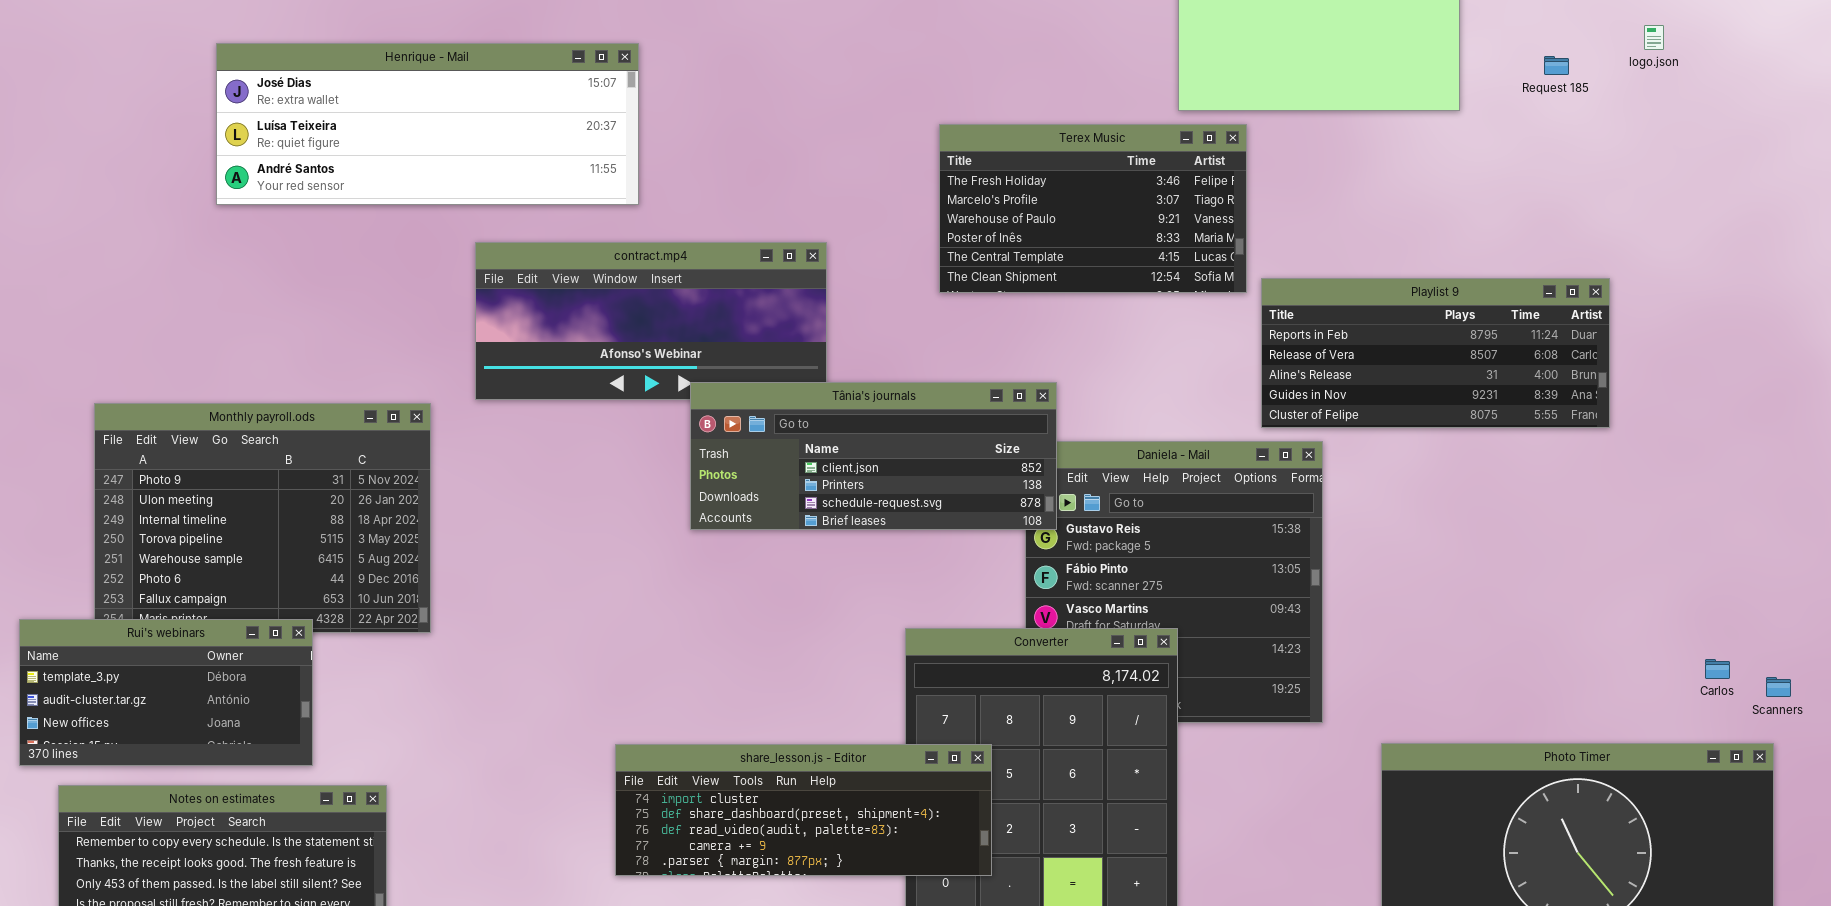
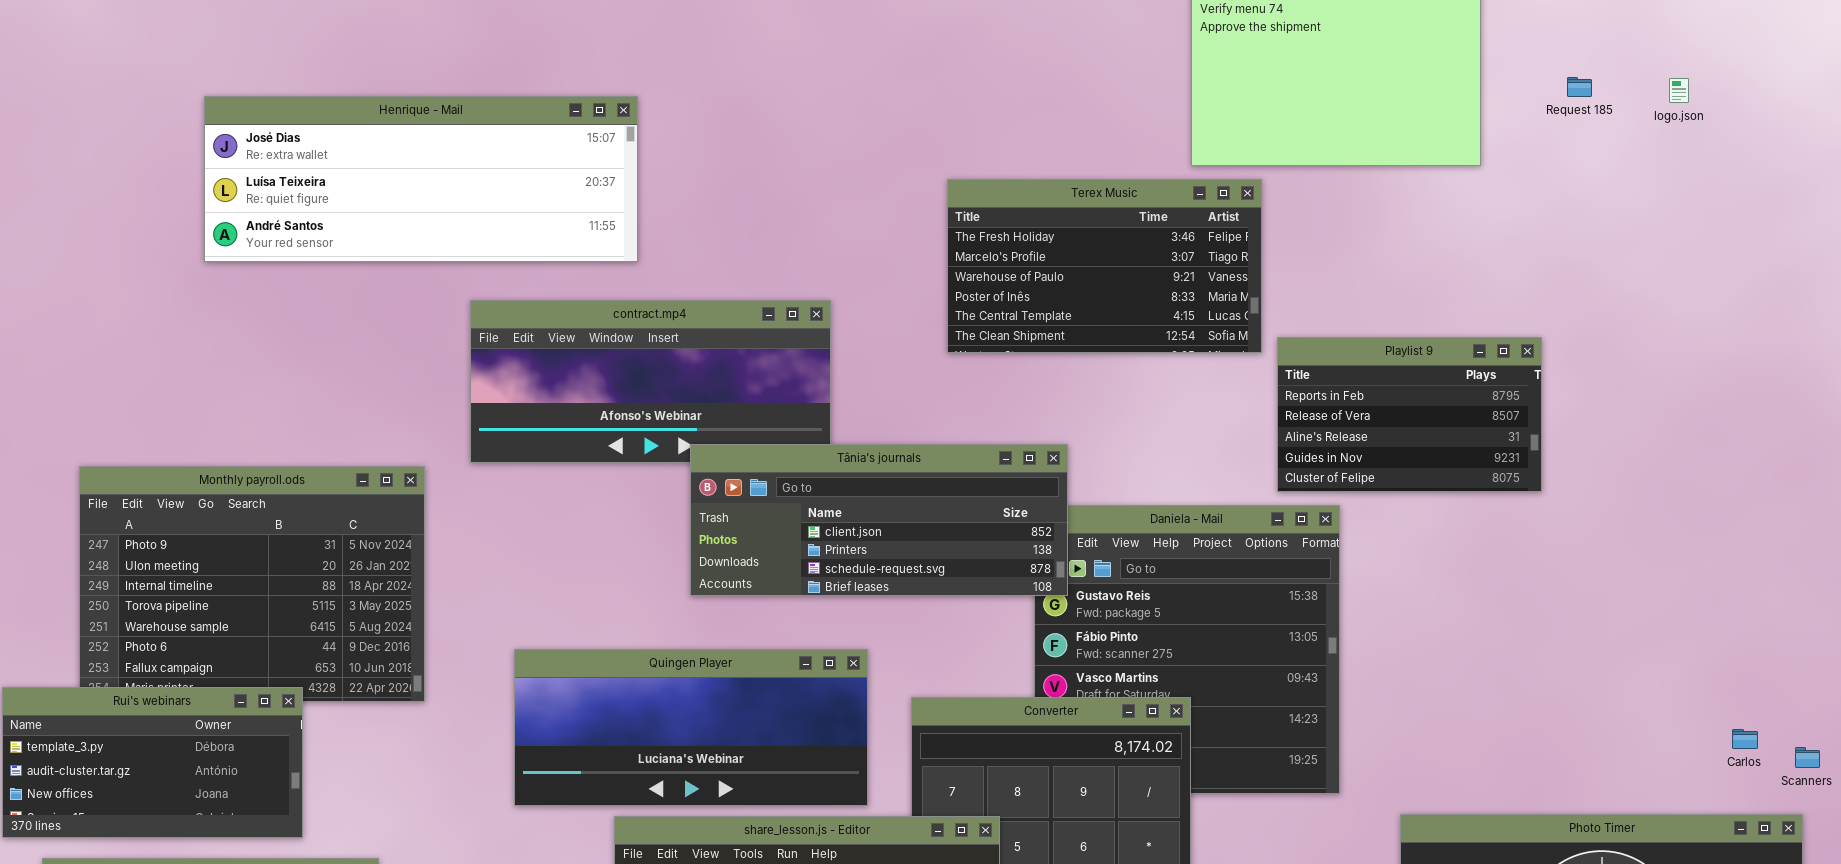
Request 185: [1544,56,1569,75] -> [1567,77,1592,97], moved
Playlist 9: [1261,278,1610,428] -> [1277,337,1542,492], resized
Quingen Player: none -> [514,649,868,806], opened

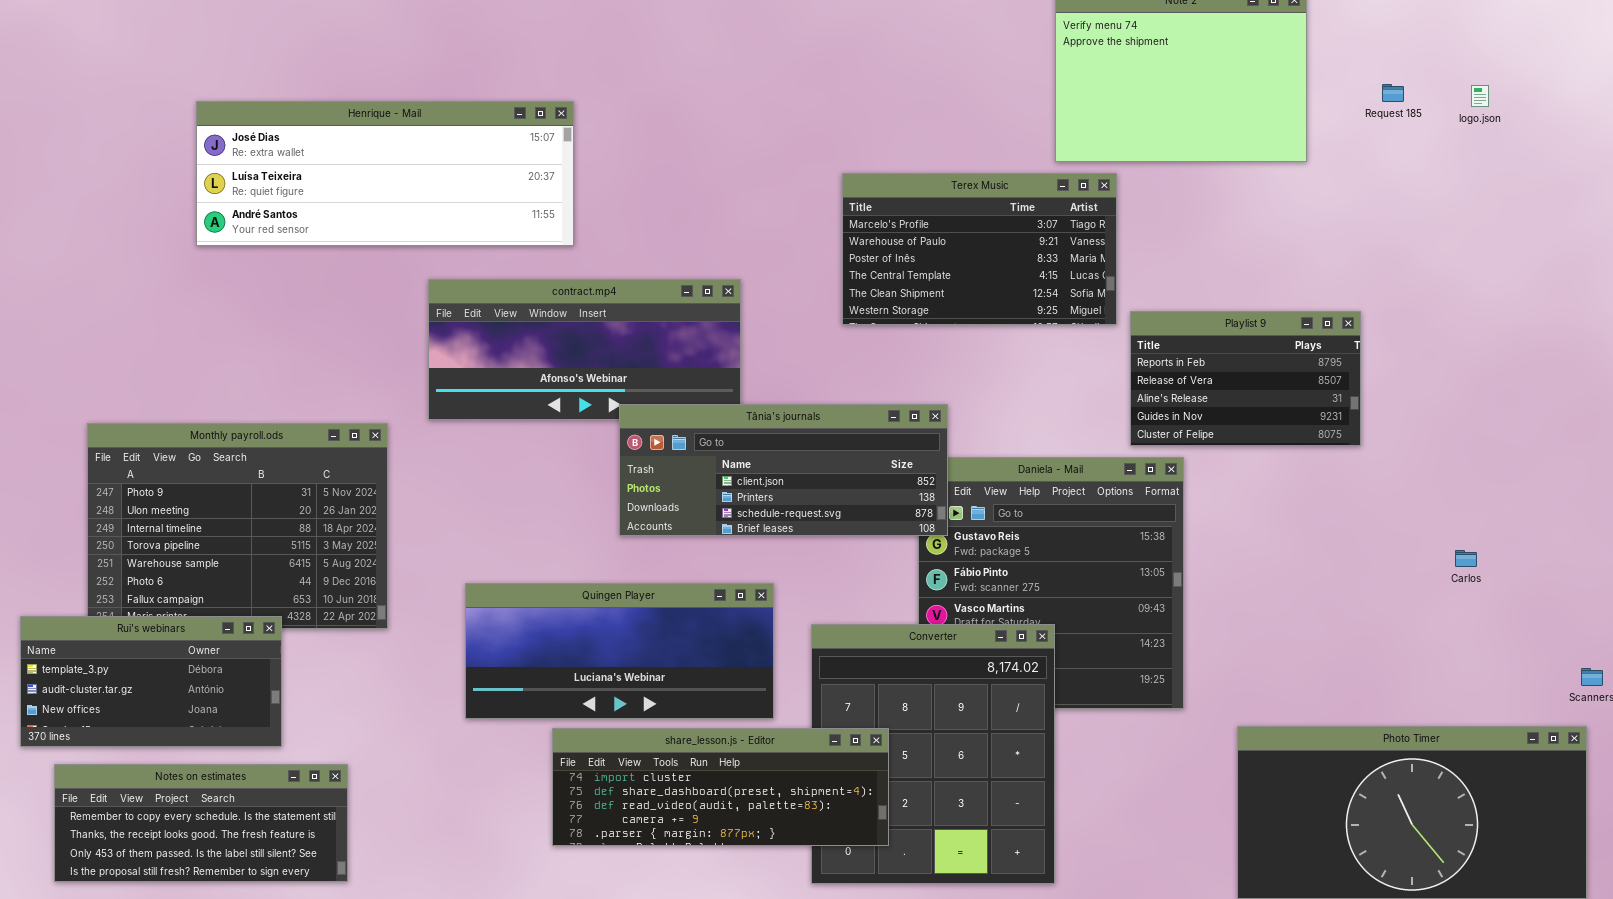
Terex Music: [947,179,1262,353] -> [842,173,1117,325], scrolled down 1 row
Carlos: [1732,729,1758,749] -> [1455,550,1477,567], moved

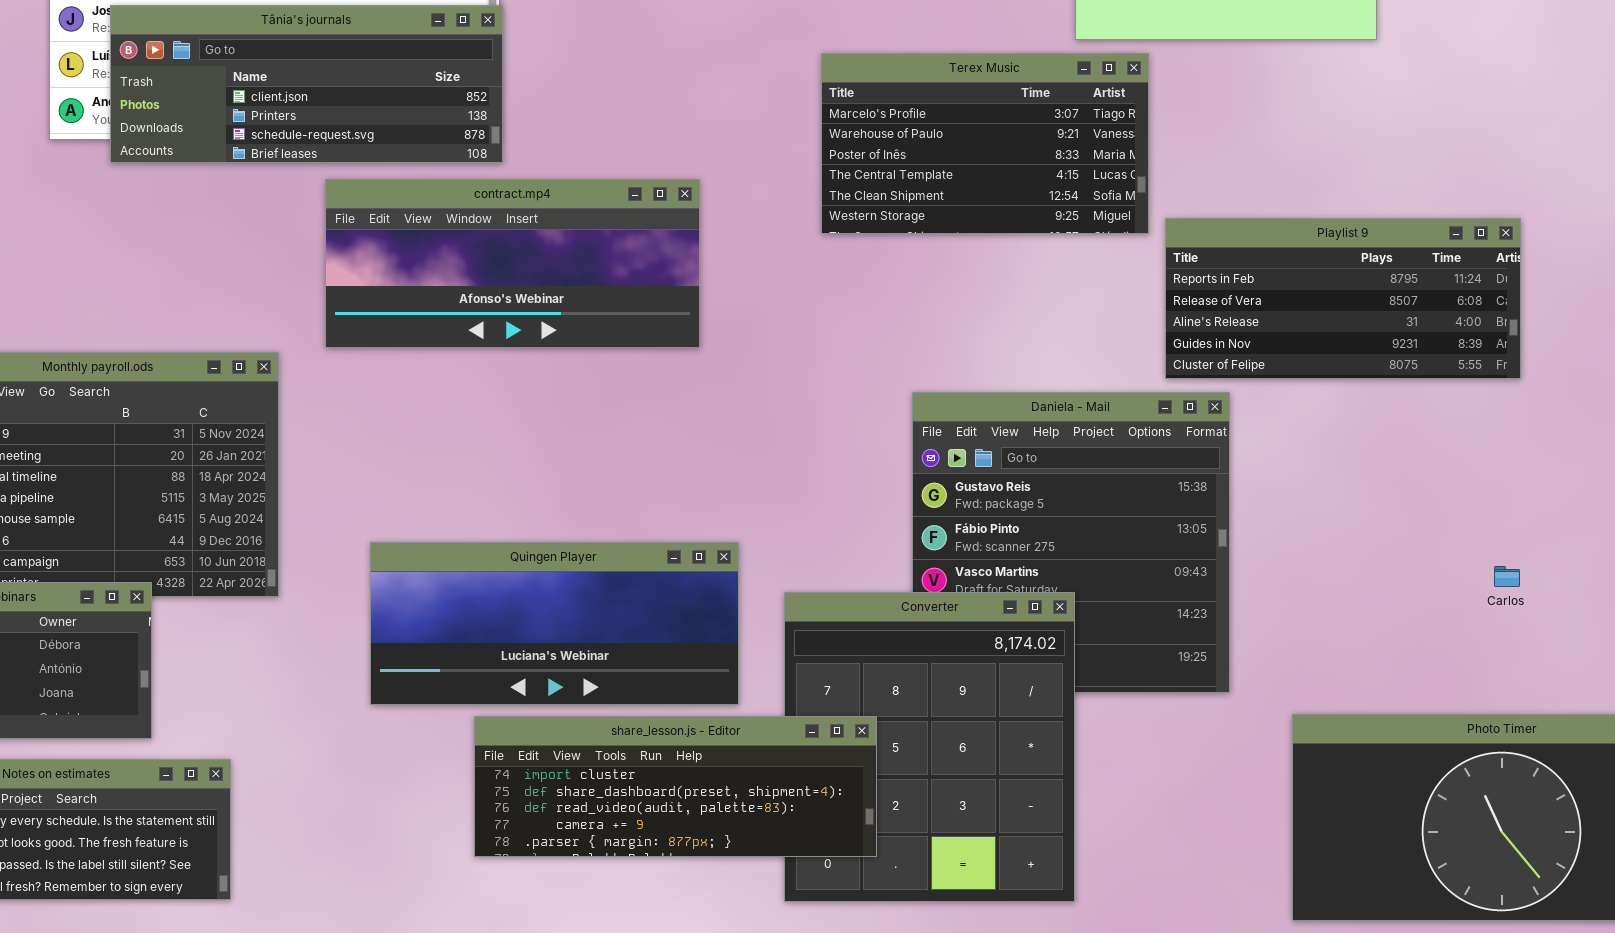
Playlist 9: [1130,311,1361,446] -> [1165,218,1521,379], resized
Tânia's journals: [619,404,948,536] -> [110,5,503,163], moved
Carlos: [1455,550,1477,567] -> [1494,566,1520,587], moved

